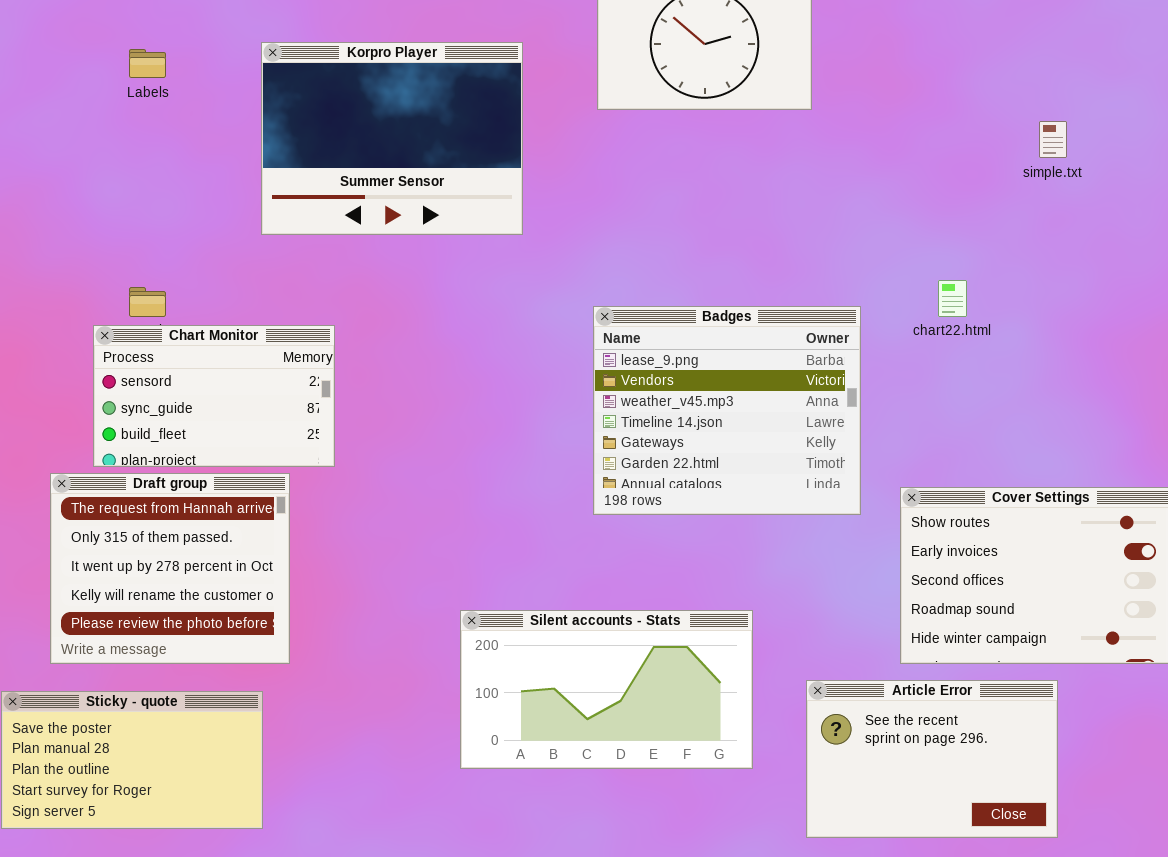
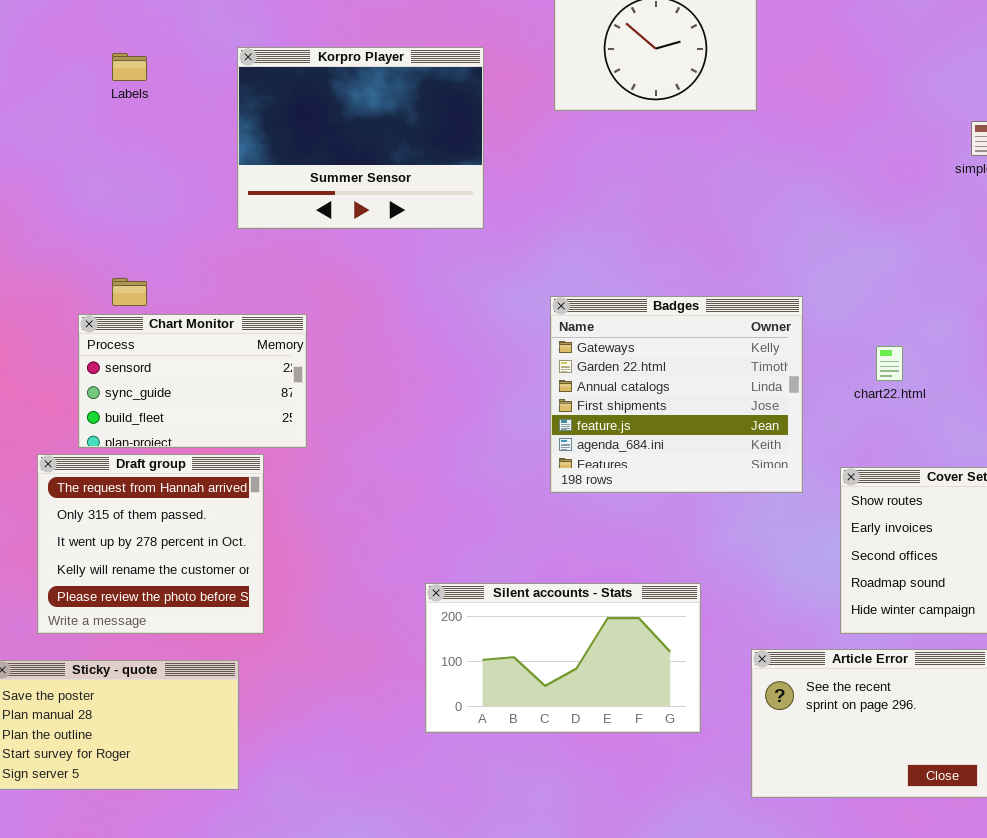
chart22.html: [938,280,967,317] -> [876,346,903,381], moved
Badges: [593,306,861,515] -> [550,296,803,493], scrolled down 4 rows

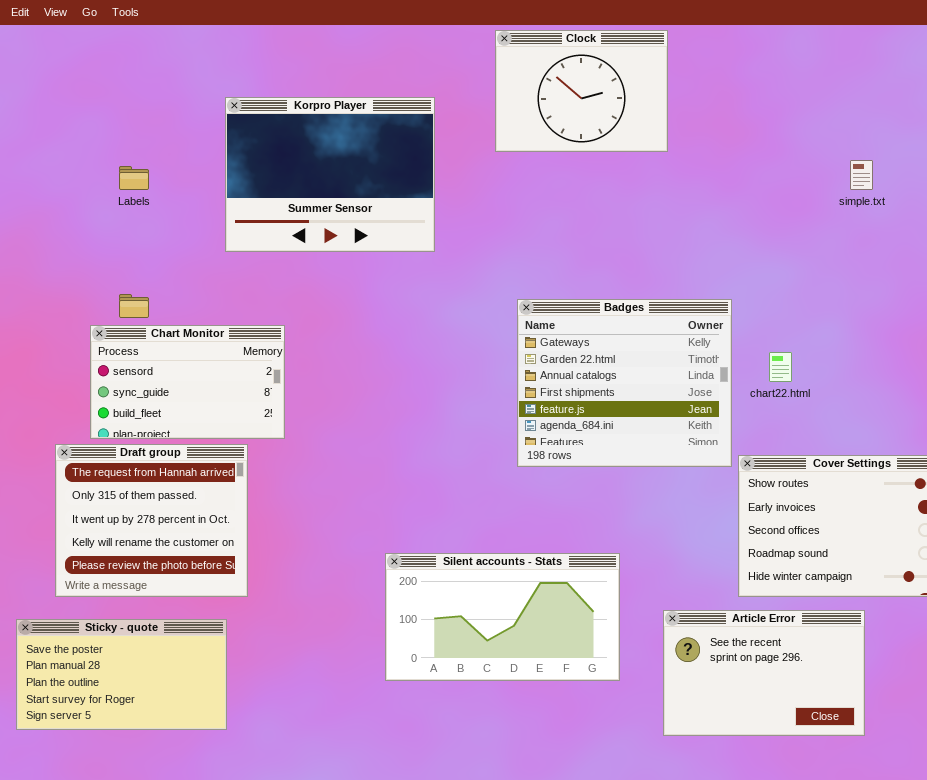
Labels: [112,53,147,81] -> [119,166,149,190], moved
Badges: [550,296,803,493] -> [517,299,732,467], moved

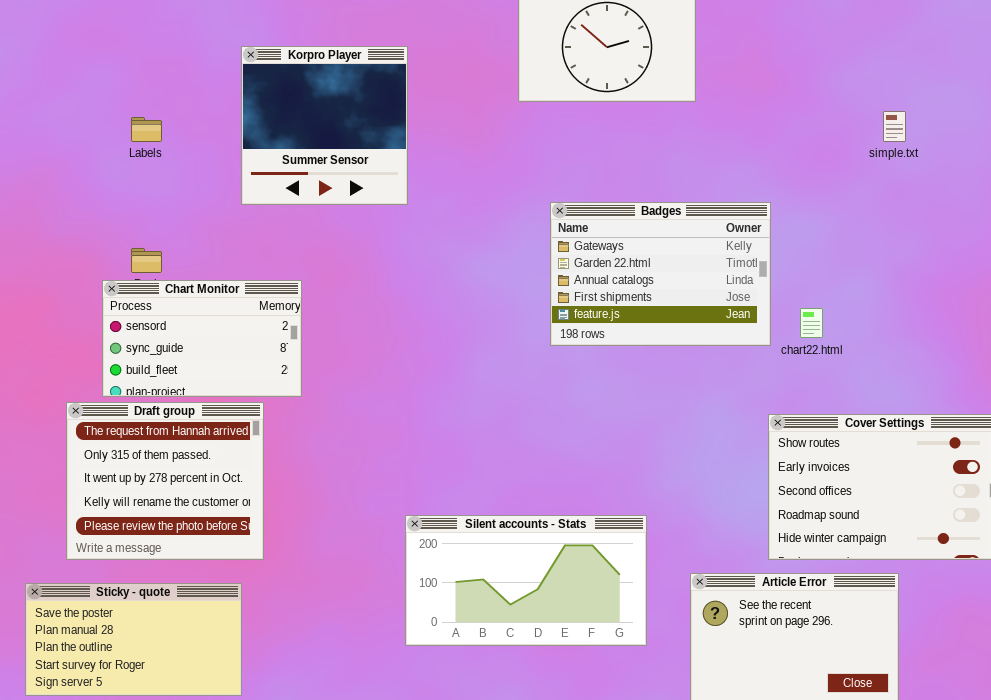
Korpro Player: [225,97,435,252] -> [241,46,408,205], resized
Badges: [517,299,732,467] -> [550,202,771,346], moved, resized

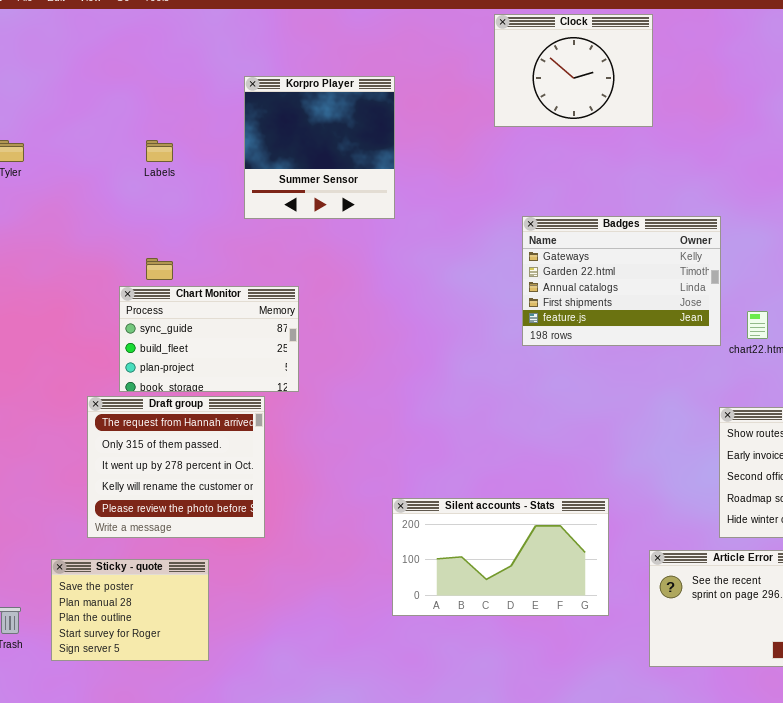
Chart Monitor: [102,280,302,397] -> [119,286,299,392], scrolled down 1 row
Sticky - quote: [25,583,242,696] -> [51,559,209,661], resized

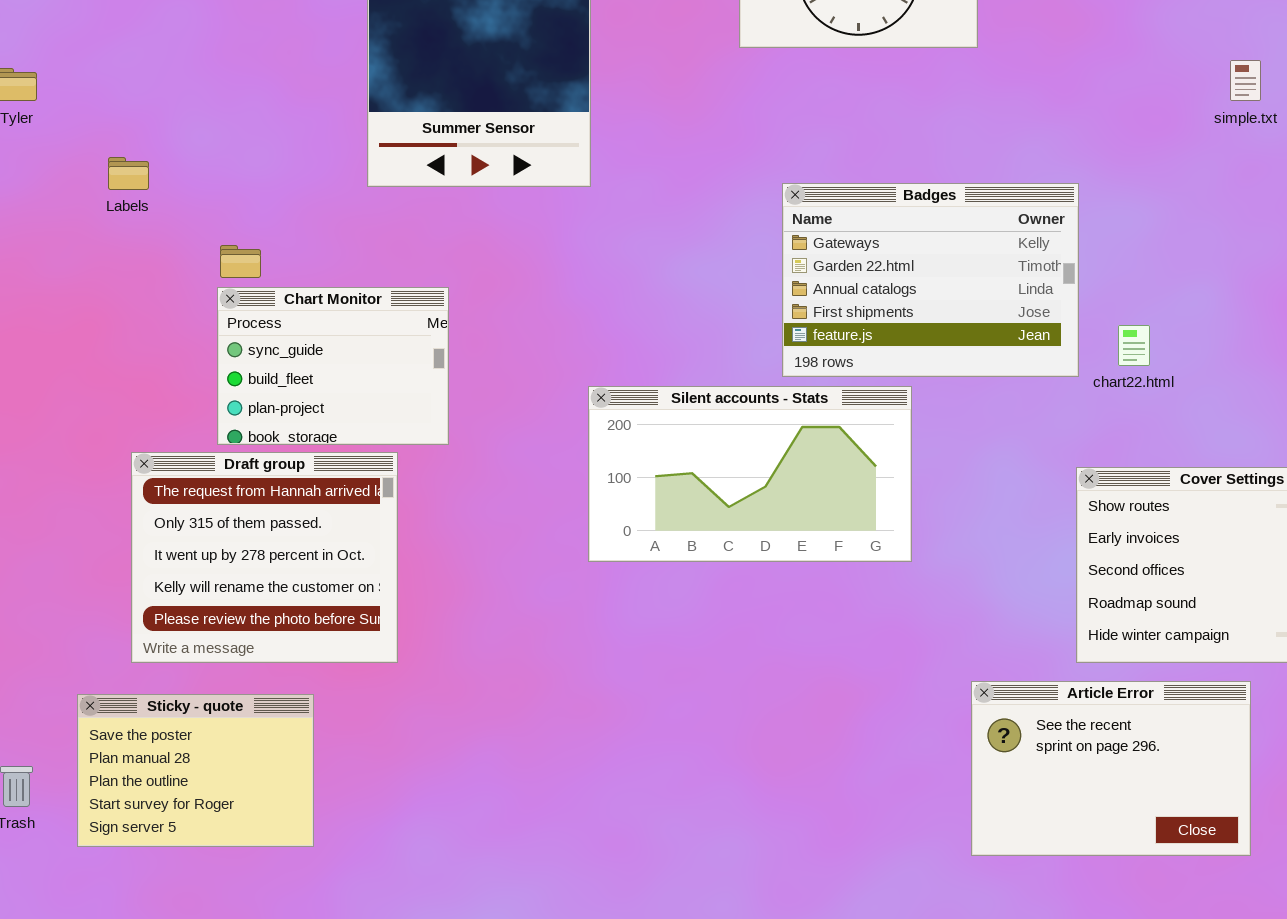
Labels: [146,140,173,162] -> [108,157,149,190], moved
Chart Monitor: [119,286,299,392] -> [217,287,449,445], resized
Silent accounts - Stats: [392,498,609,616] -> [588,386,912,562], moved

